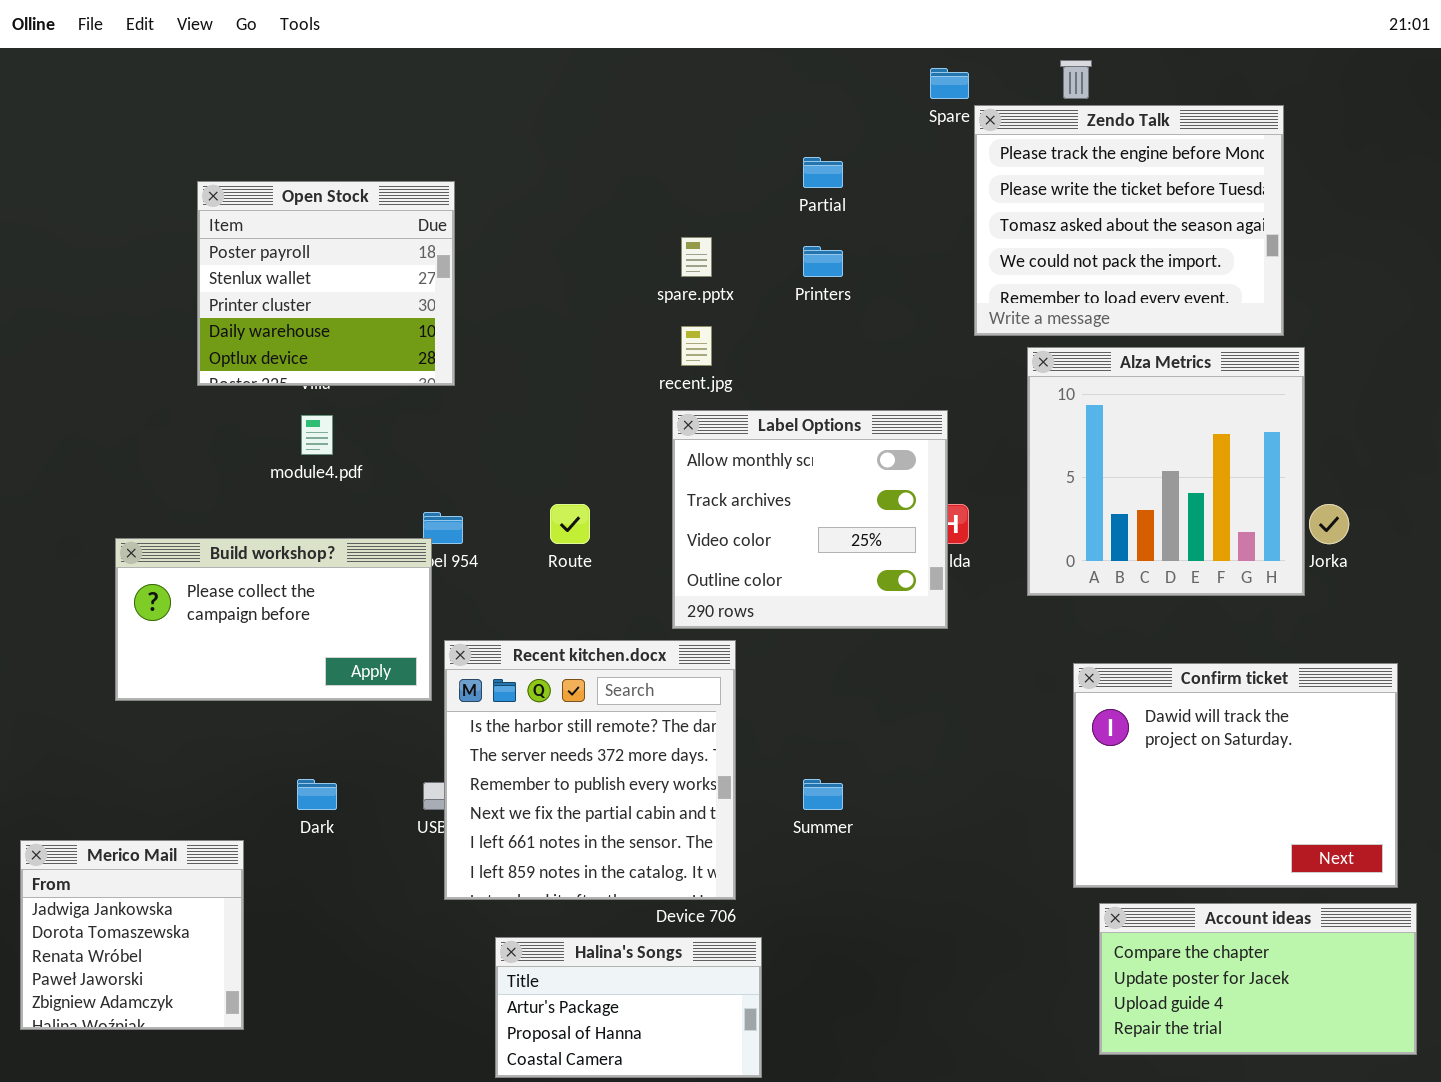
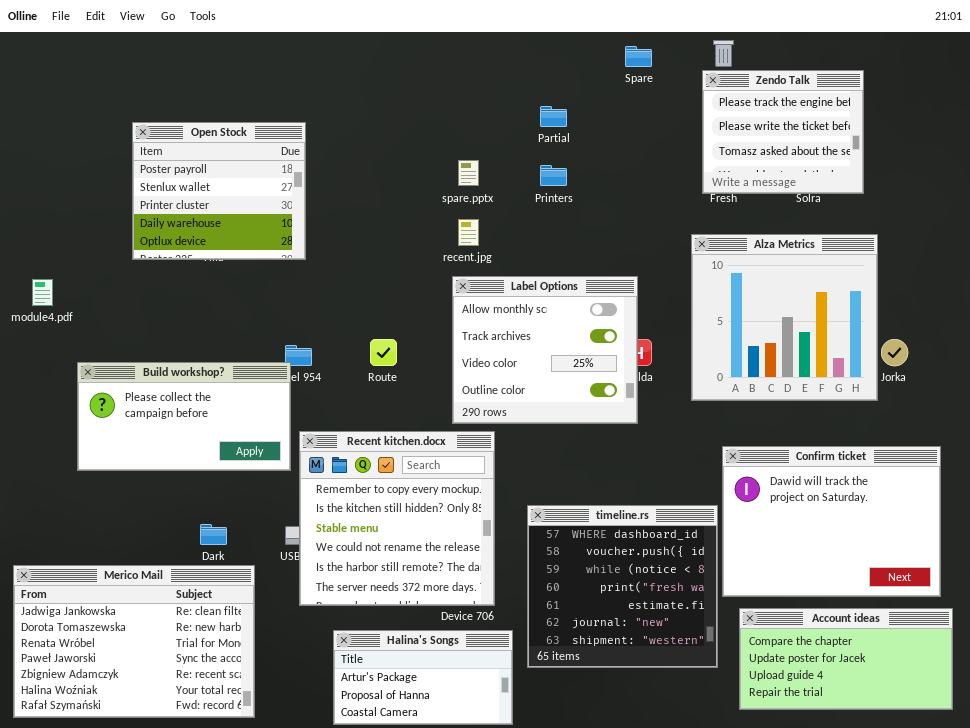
Zendo Talk: [974,105,1284,336] -> [702,70,864,194], resized
module4.pdf: [301,415,333,455] -> [32,279,53,306], moved
Recent kitchen.docx: [444,640,736,900] -> [299,431,495,606], scrolled up 4 rows
timeline.rs: none -> [527,505,718,668], opened
Merico Mail: [20,840,244,1030] -> [13,565,255,718], resized

